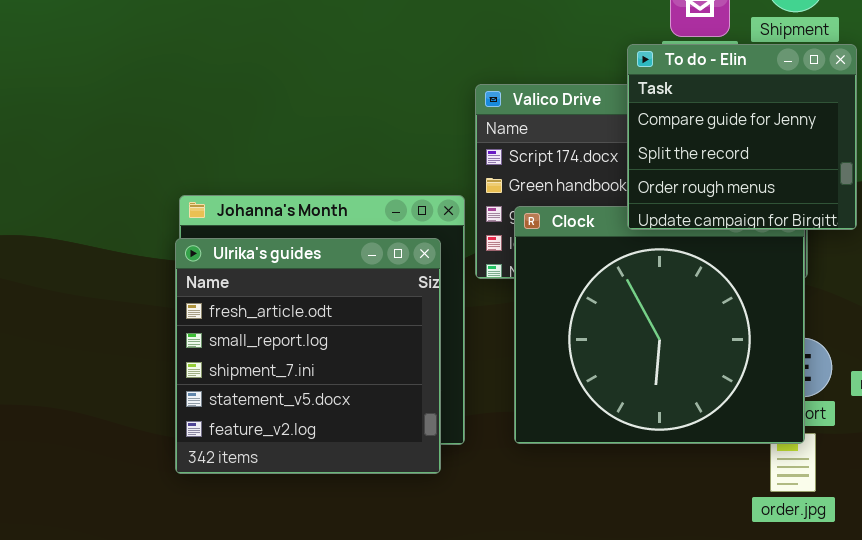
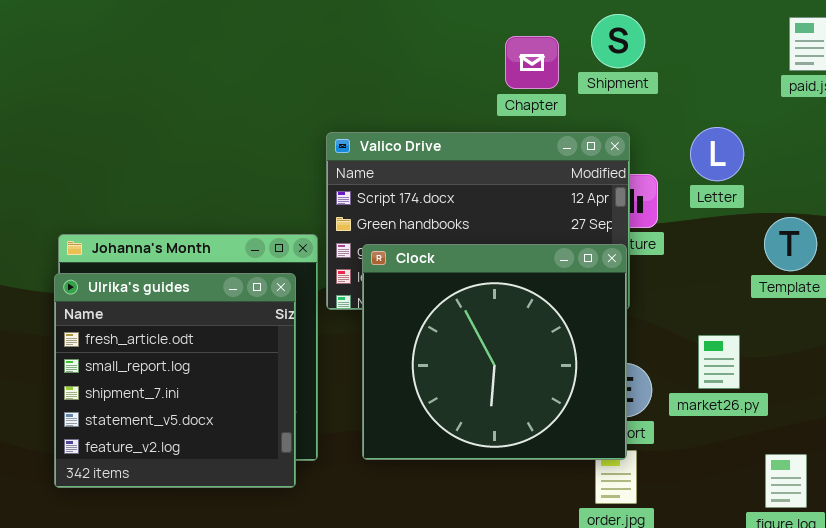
To do - Elin: [627,44,857,230] -> none, closed

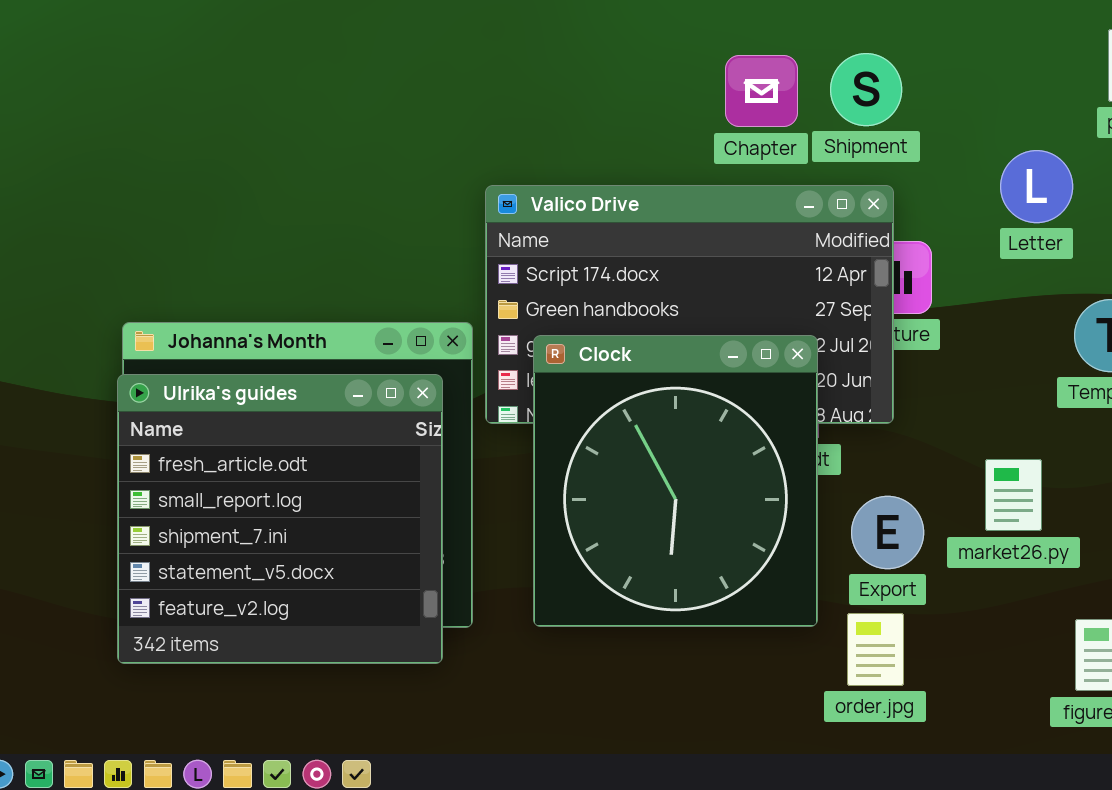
Shipment: [591,14,645,68] -> [830,53,902,126], moved
Letter: [690,127,744,181] -> [1000,150,1073,223], moved
Clock: [362,244,627,460] -> [533,335,818,627], resized

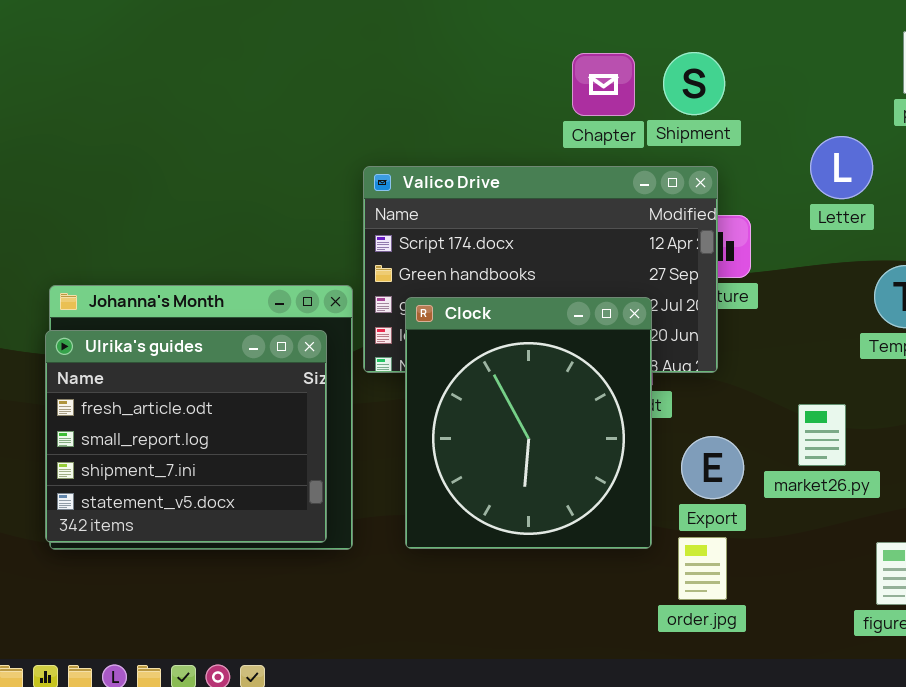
Ulrika's guides: [117,374,443,664] -> [45,330,327,543], resized

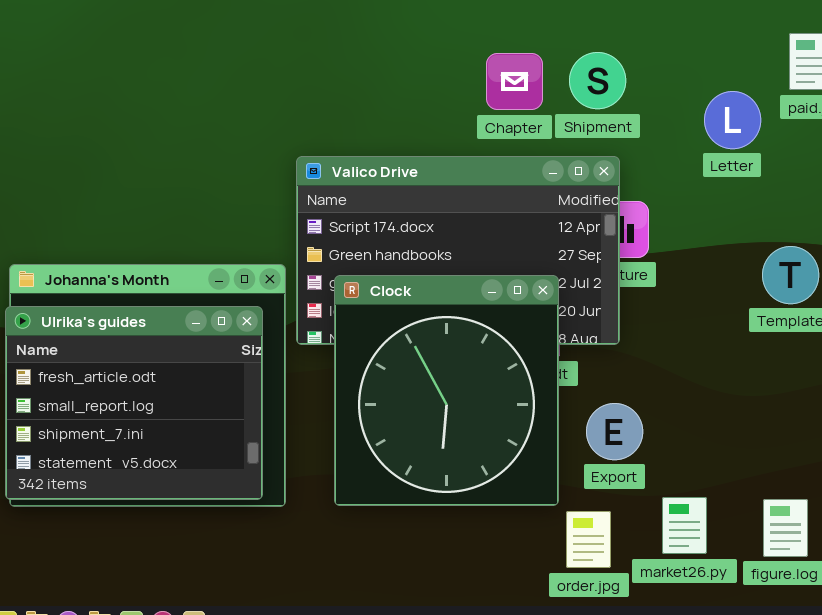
Letter: [810,136,873,199] -> [704,91,761,149], moved
market26.py: [798,404,846,466] -> [662,497,707,554], moved
order.jpg: [678,537,727,600] -> [566,511,611,568], moved

